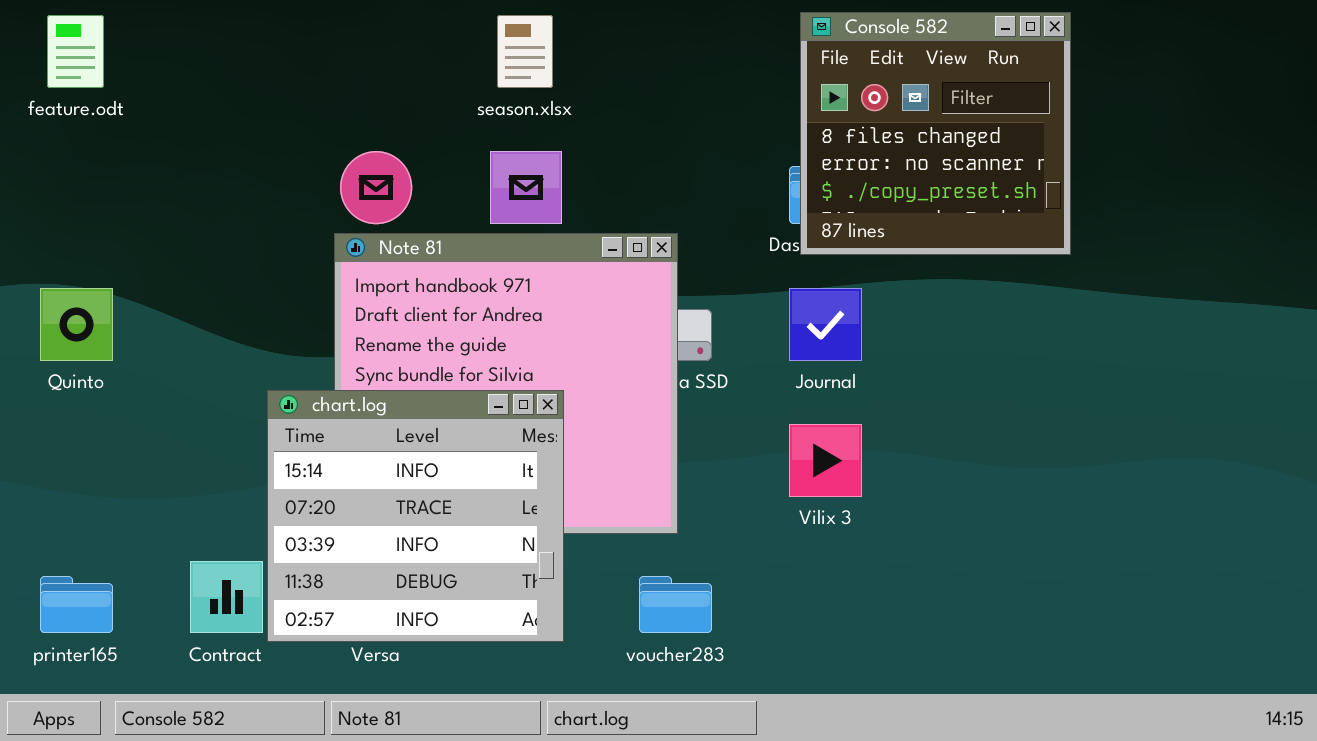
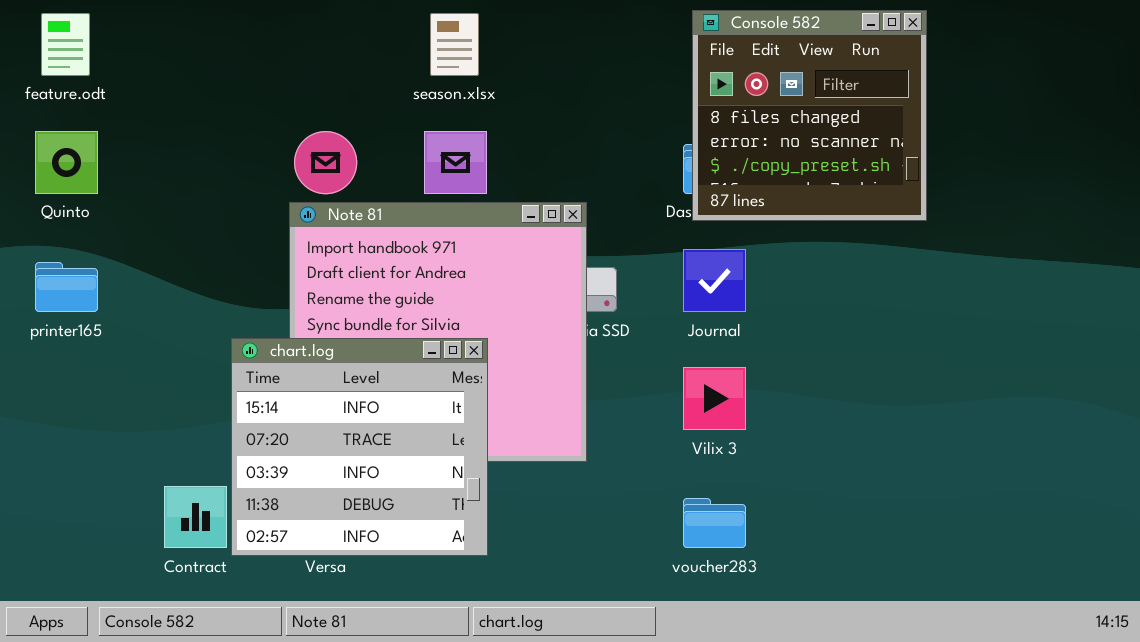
Quinto: [40,288,113,361] -> [35,131,98,194], moved
printer165: [40,576,113,633] -> [35,262,98,312], moved
voucher283: [639,576,712,633] -> [683,498,746,548], moved

